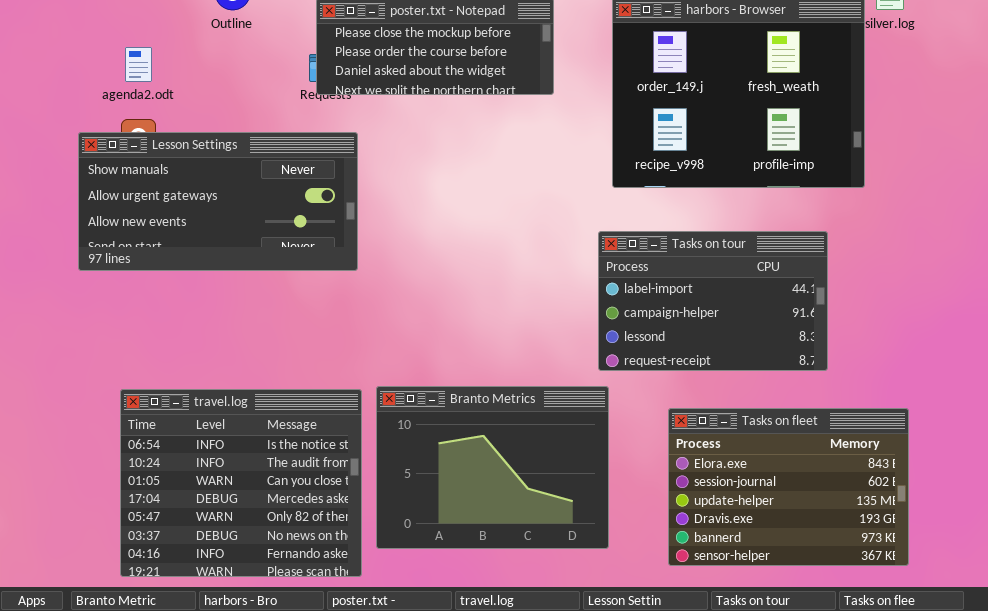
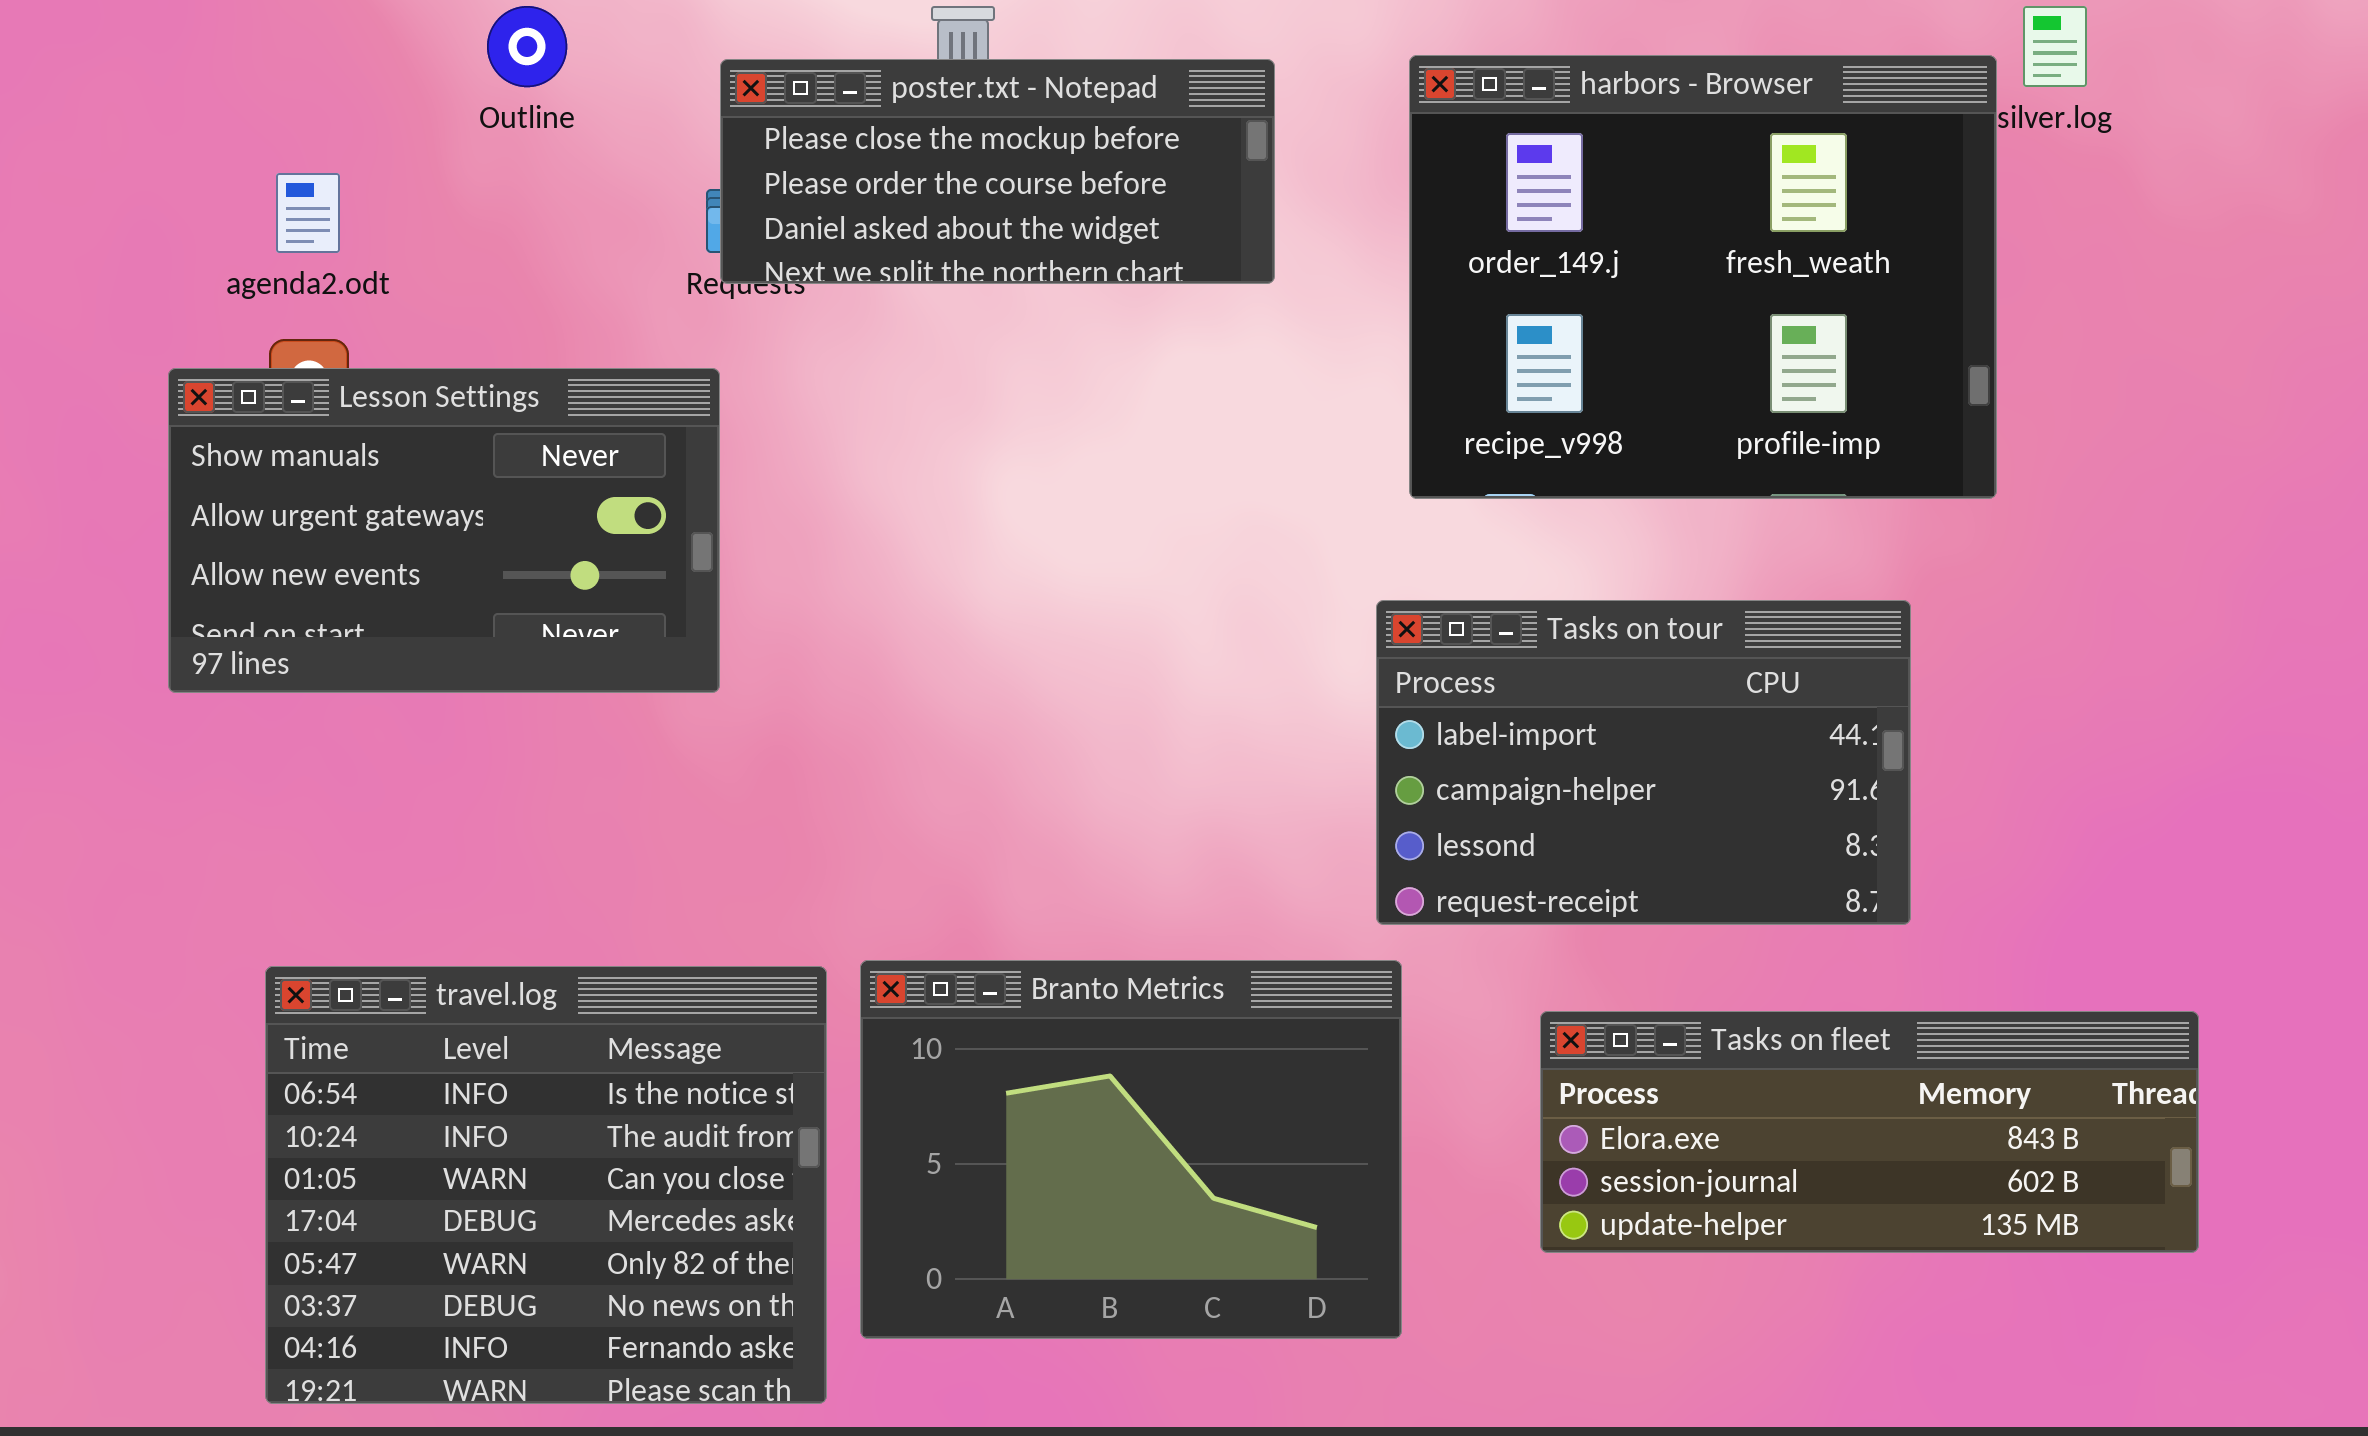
Lesson Settings: [78,132,358,271] -> [168,368,720,693], resized
Tasks on fleet: [668,408,909,566] -> [1540,1011,2199,1253], resized

